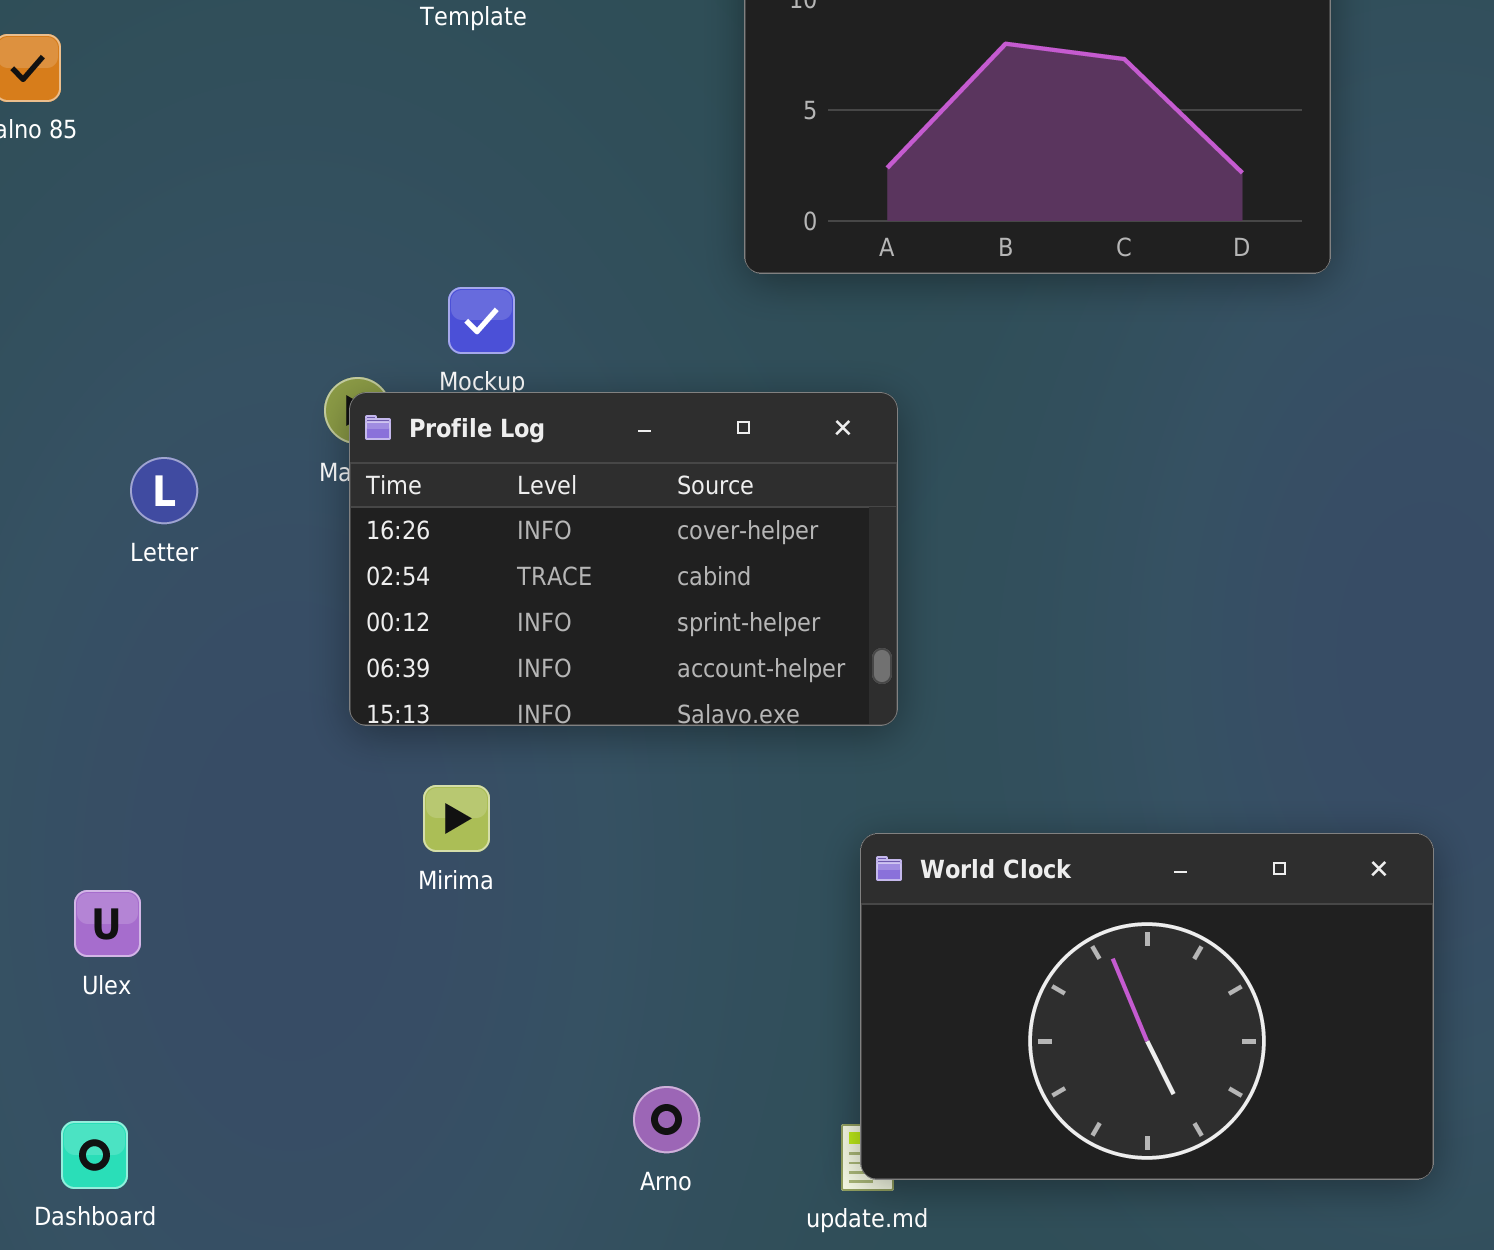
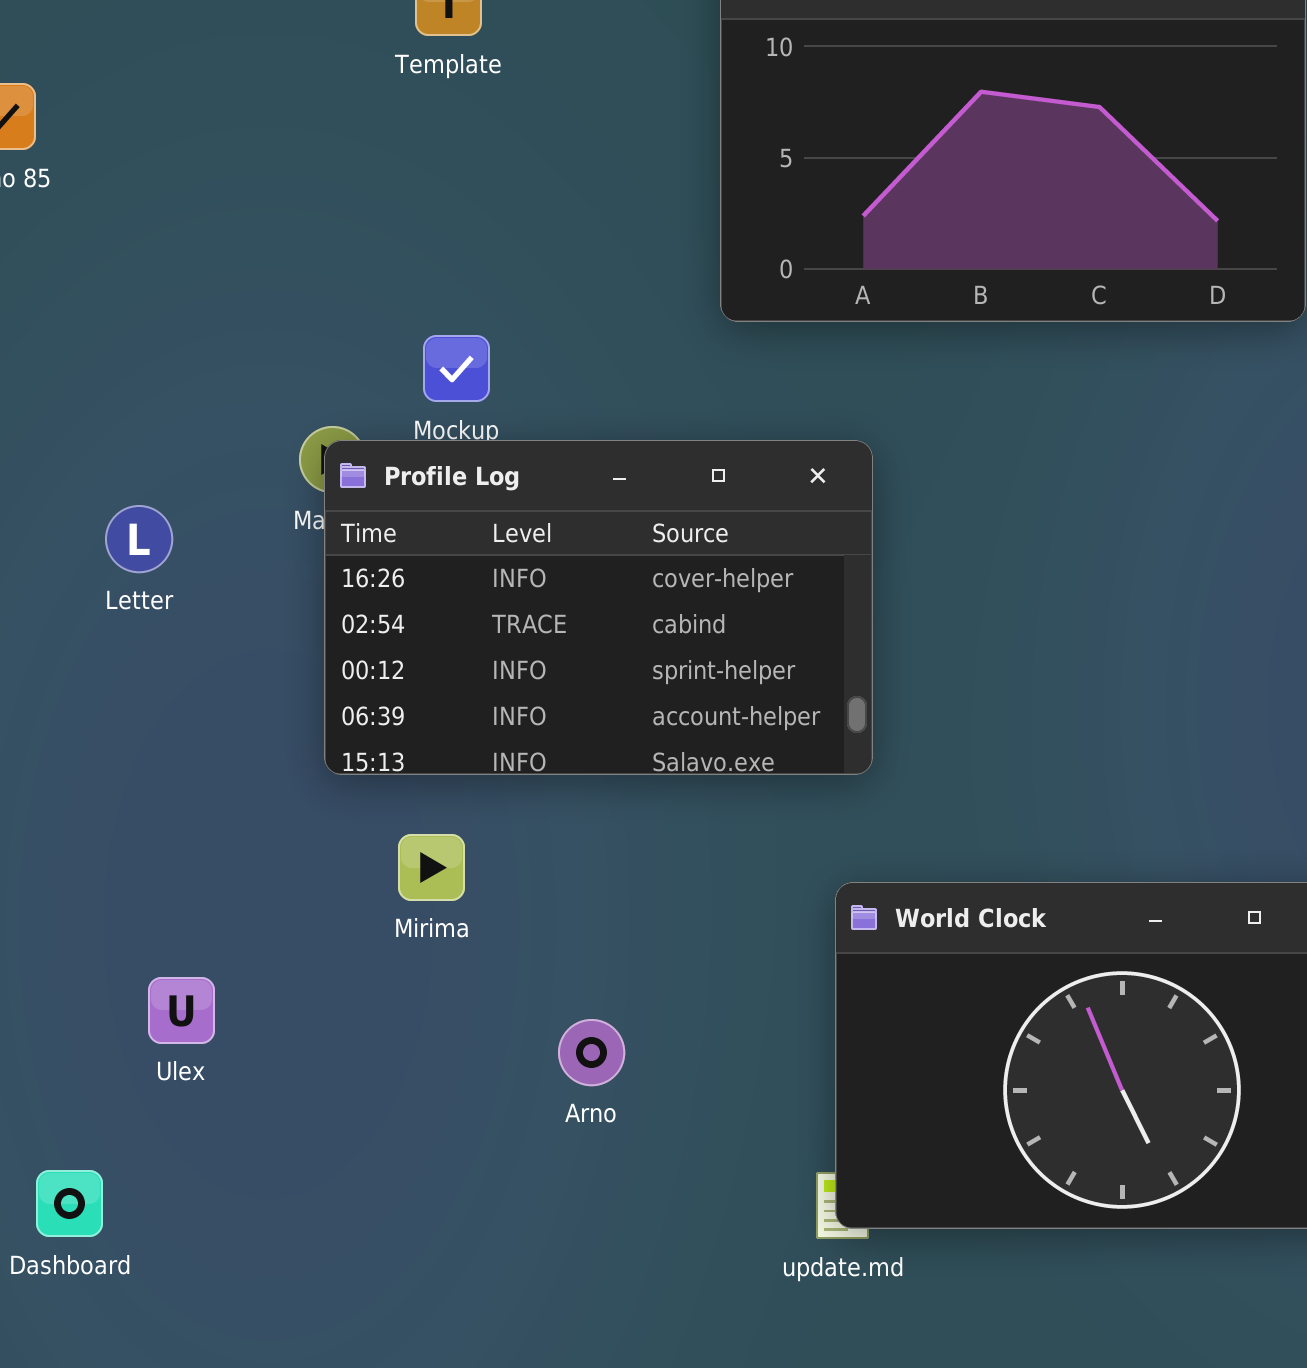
Ulex: [74,890,141,957] -> [148,977,215,1044], moved
Arno: [633,1086,700,1153] -> [558,1019,625,1086], moved

